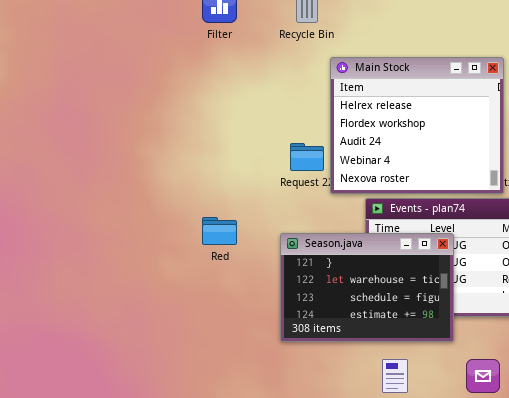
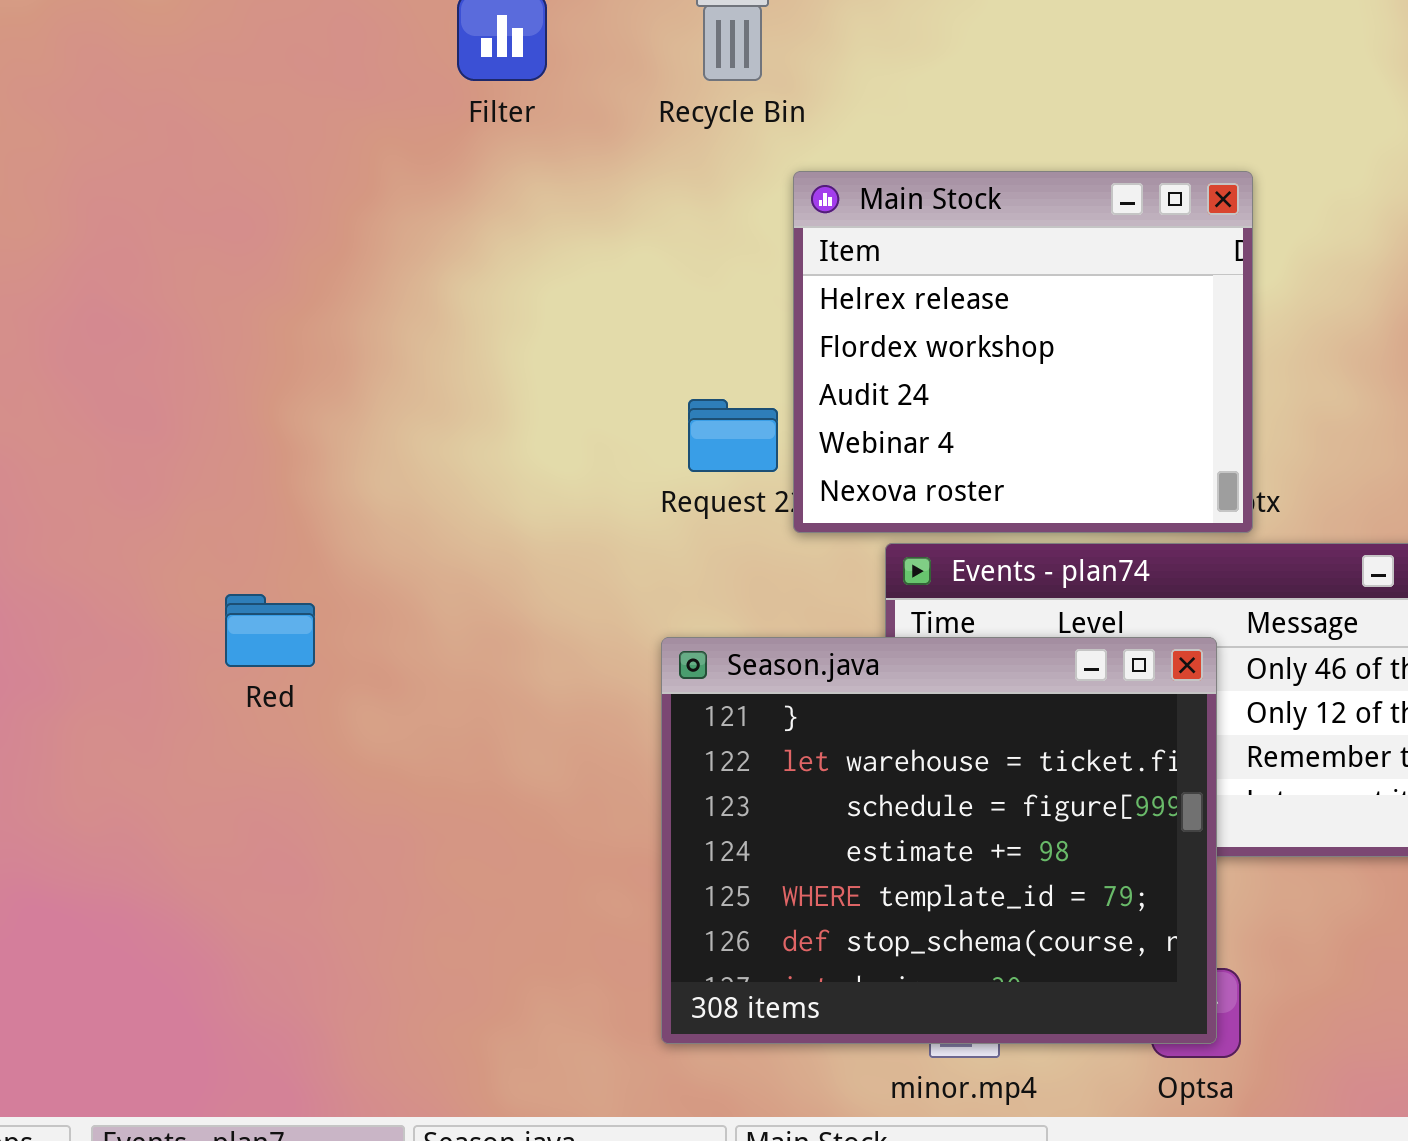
Red: [202,217,237,245] -> [225,594,315,667], moved
Season.java: [280,233,454,342] -> [661,637,1217,1044], resized

